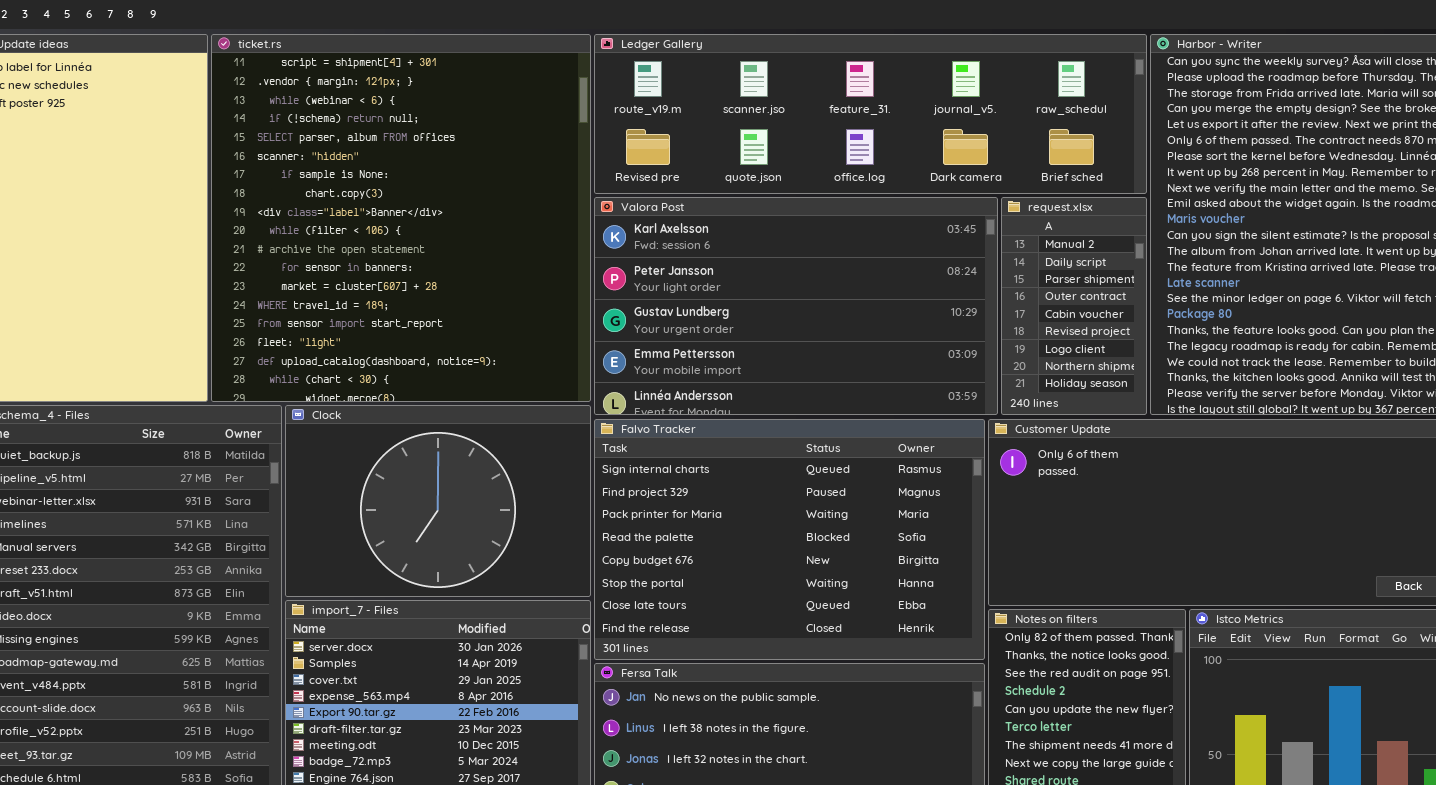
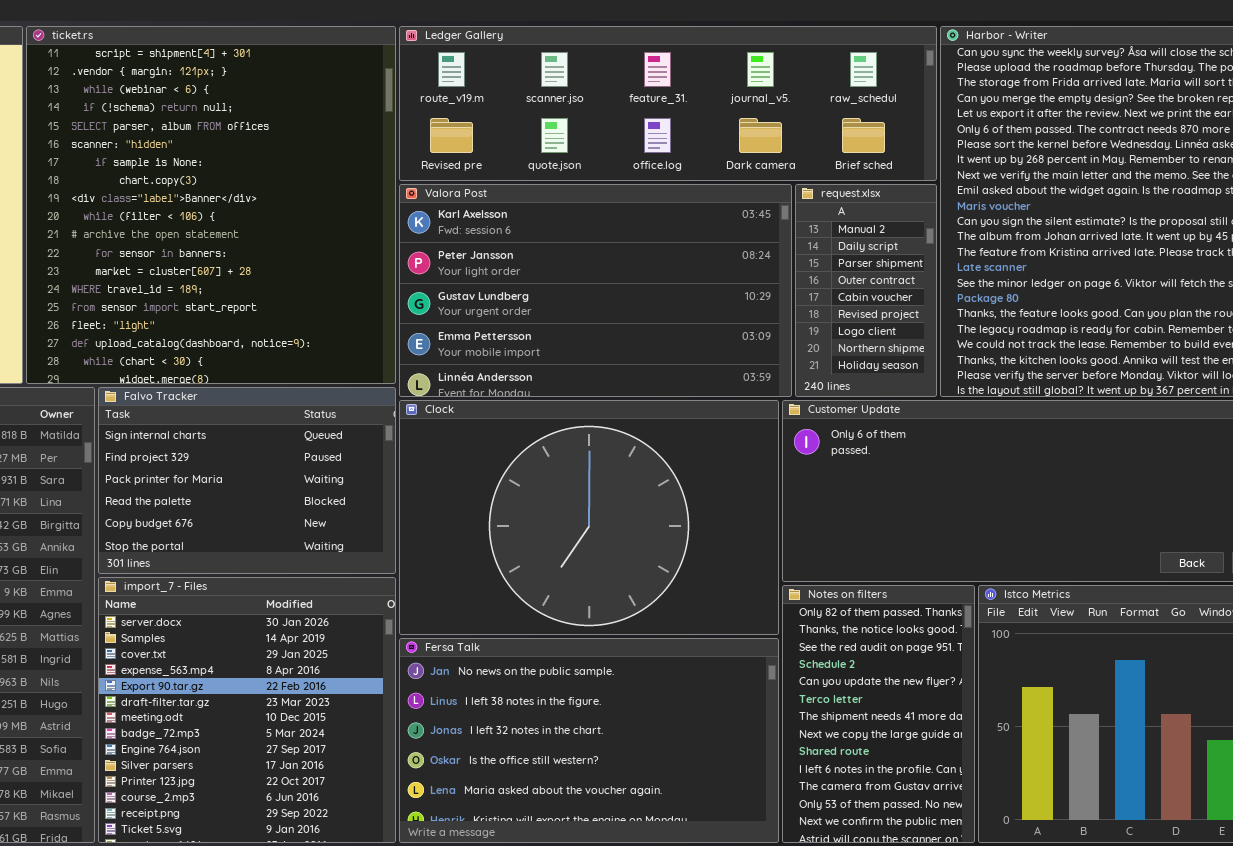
Clock: [285,405,591,597] -> [399,400,779,635], moved, resized
Falvo Tracker: [594,419,985,660] -> [98,387,396,574], moved, resized

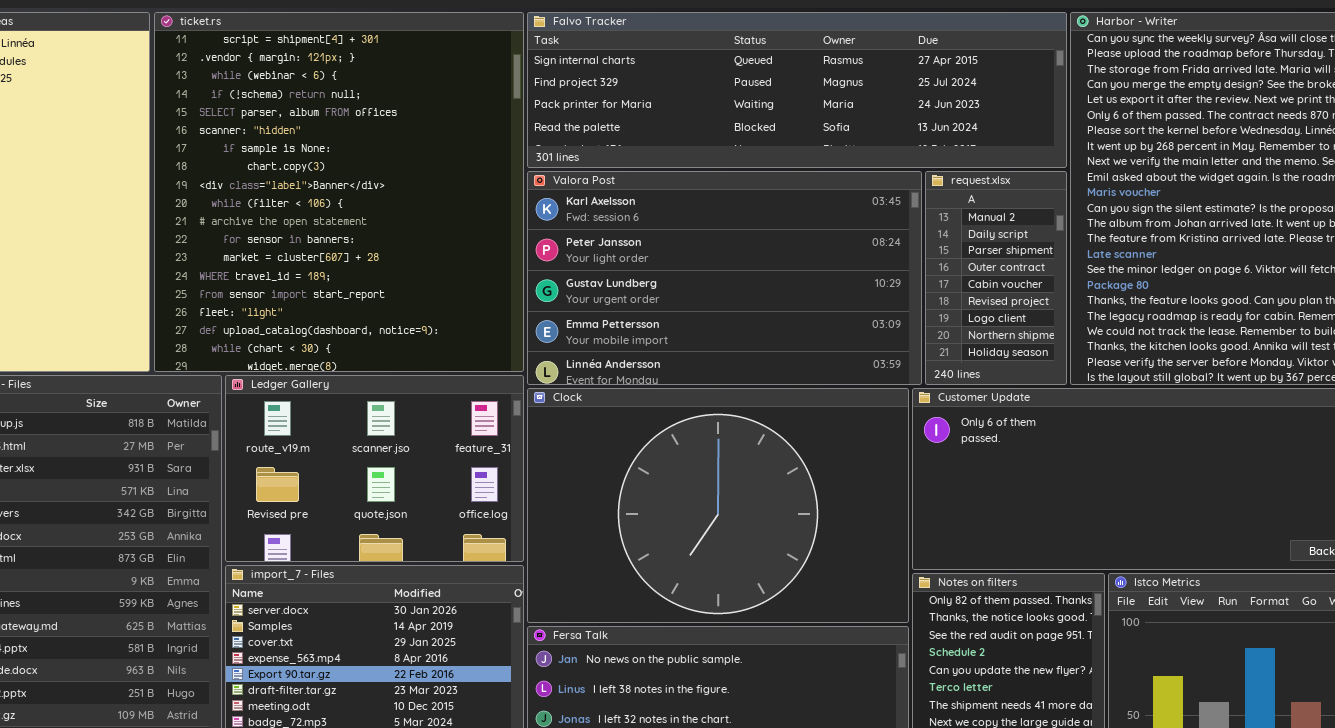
Ledger Gallery: [399,26,937,181] -> [225,375,524,562], moved, resized
Falvo Tracker: [98,387,396,574] -> [527,12,1067,168], moved, resized

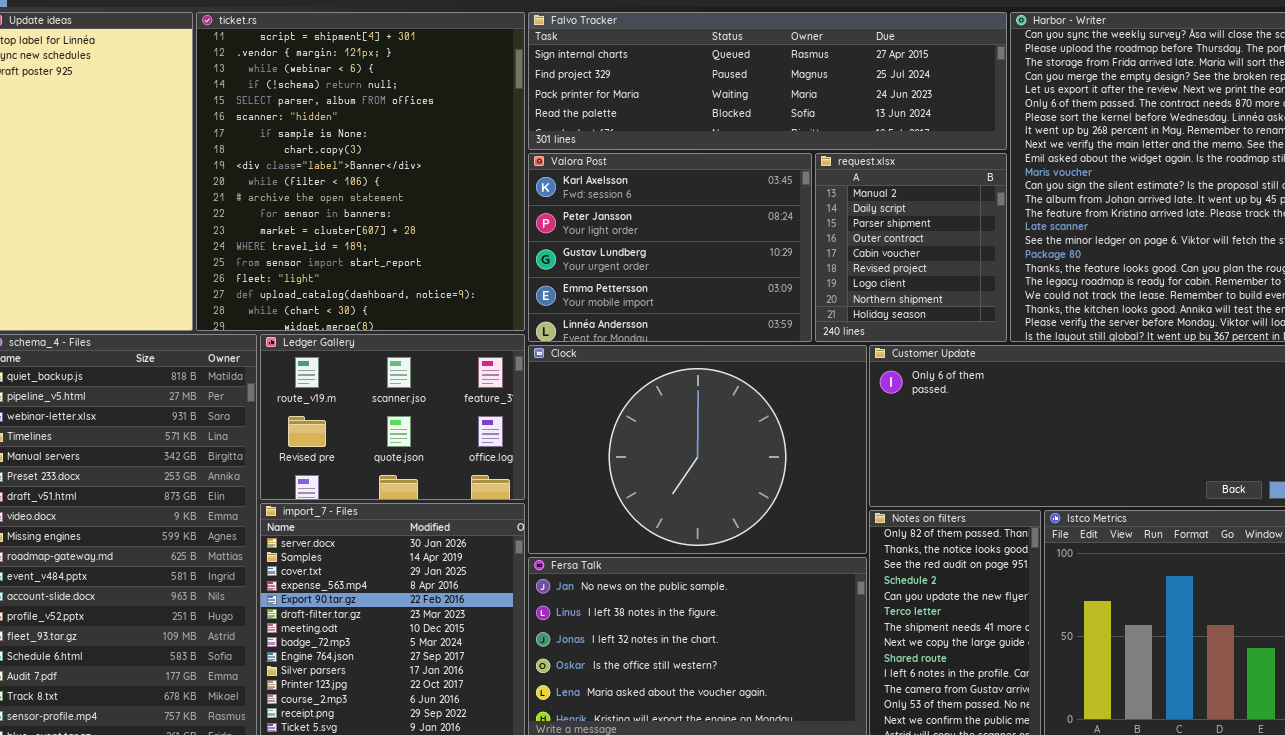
Valora Post: [527,171,922,385] -> [528,153,812,342], resized
request.xlsx: [925,171,1067,385] -> [815,153,1007,342], resized

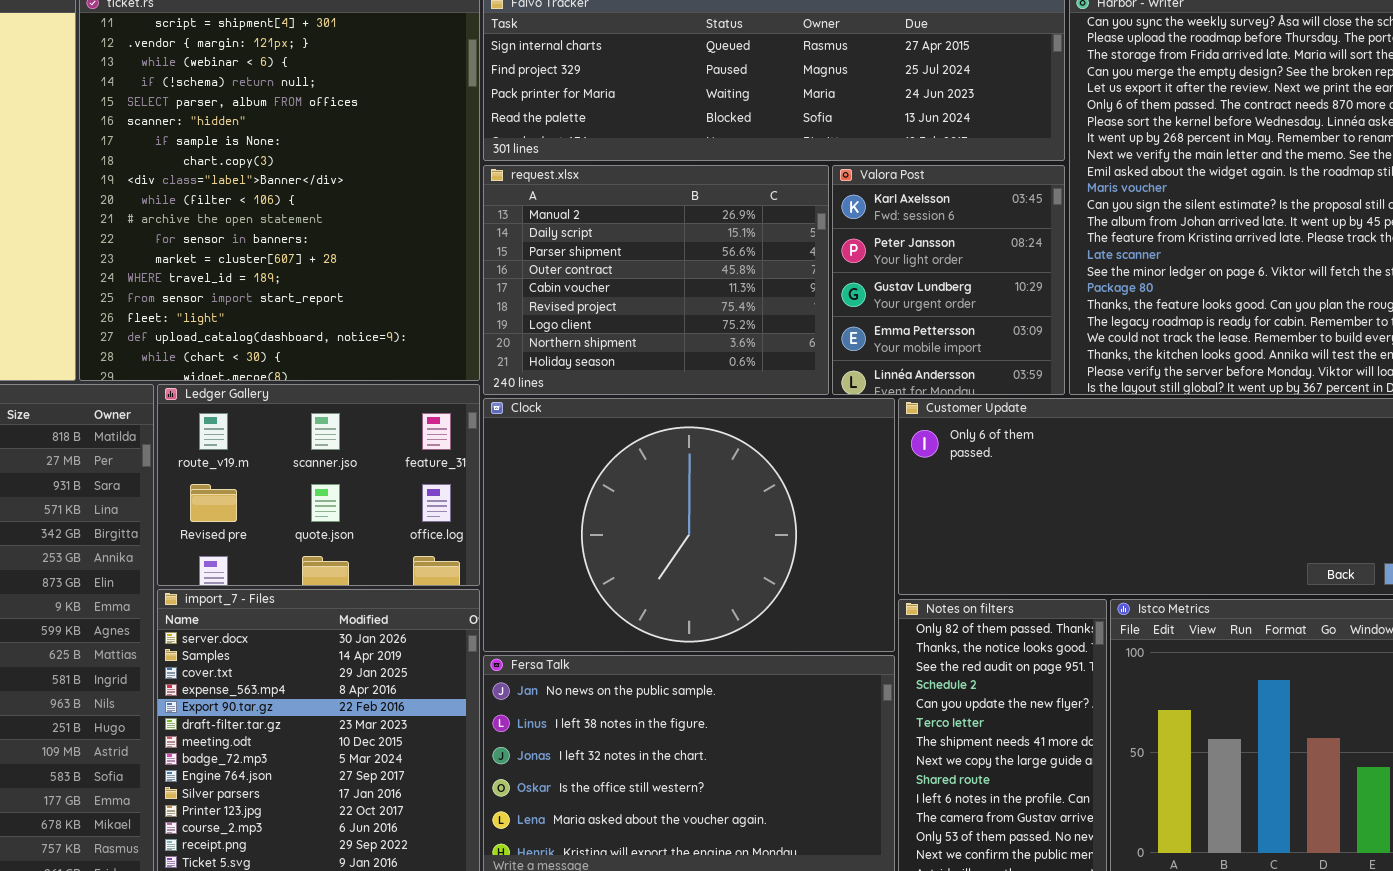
Valora Post: [528,153,812,342] -> [832,165,1065,395], moved, resized
request.xlsx: [815,153,1007,342] -> [483,165,829,395], moved, resized

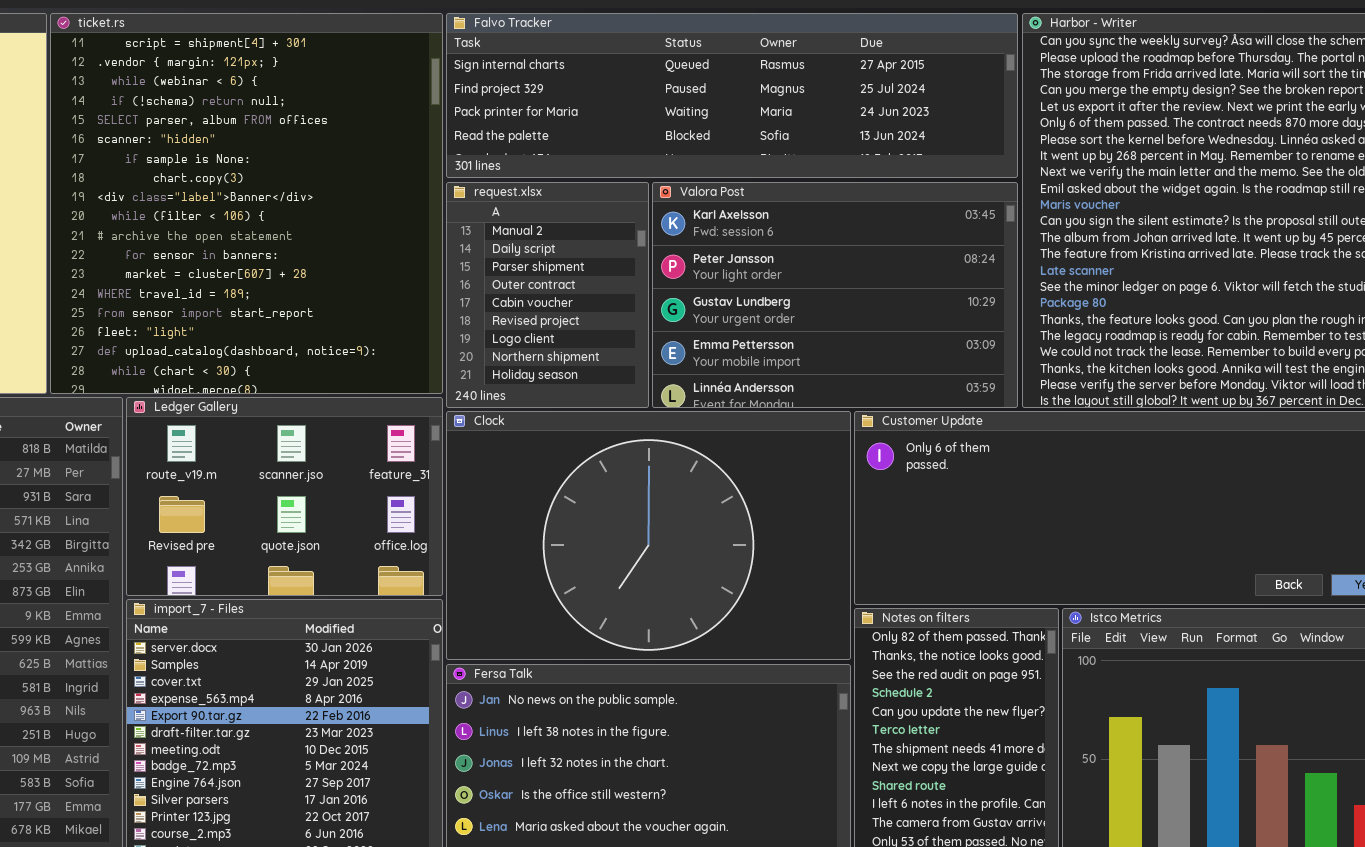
request.xlsx: [483,165,829,395] -> [446,182,649,408], resized
Valora Post: [832,165,1065,395] -> [652,182,1018,408], resized

